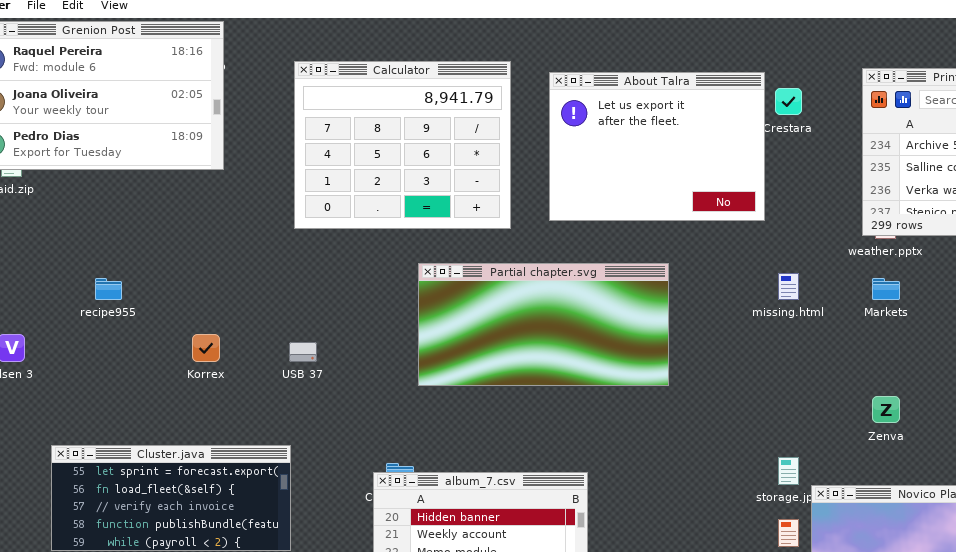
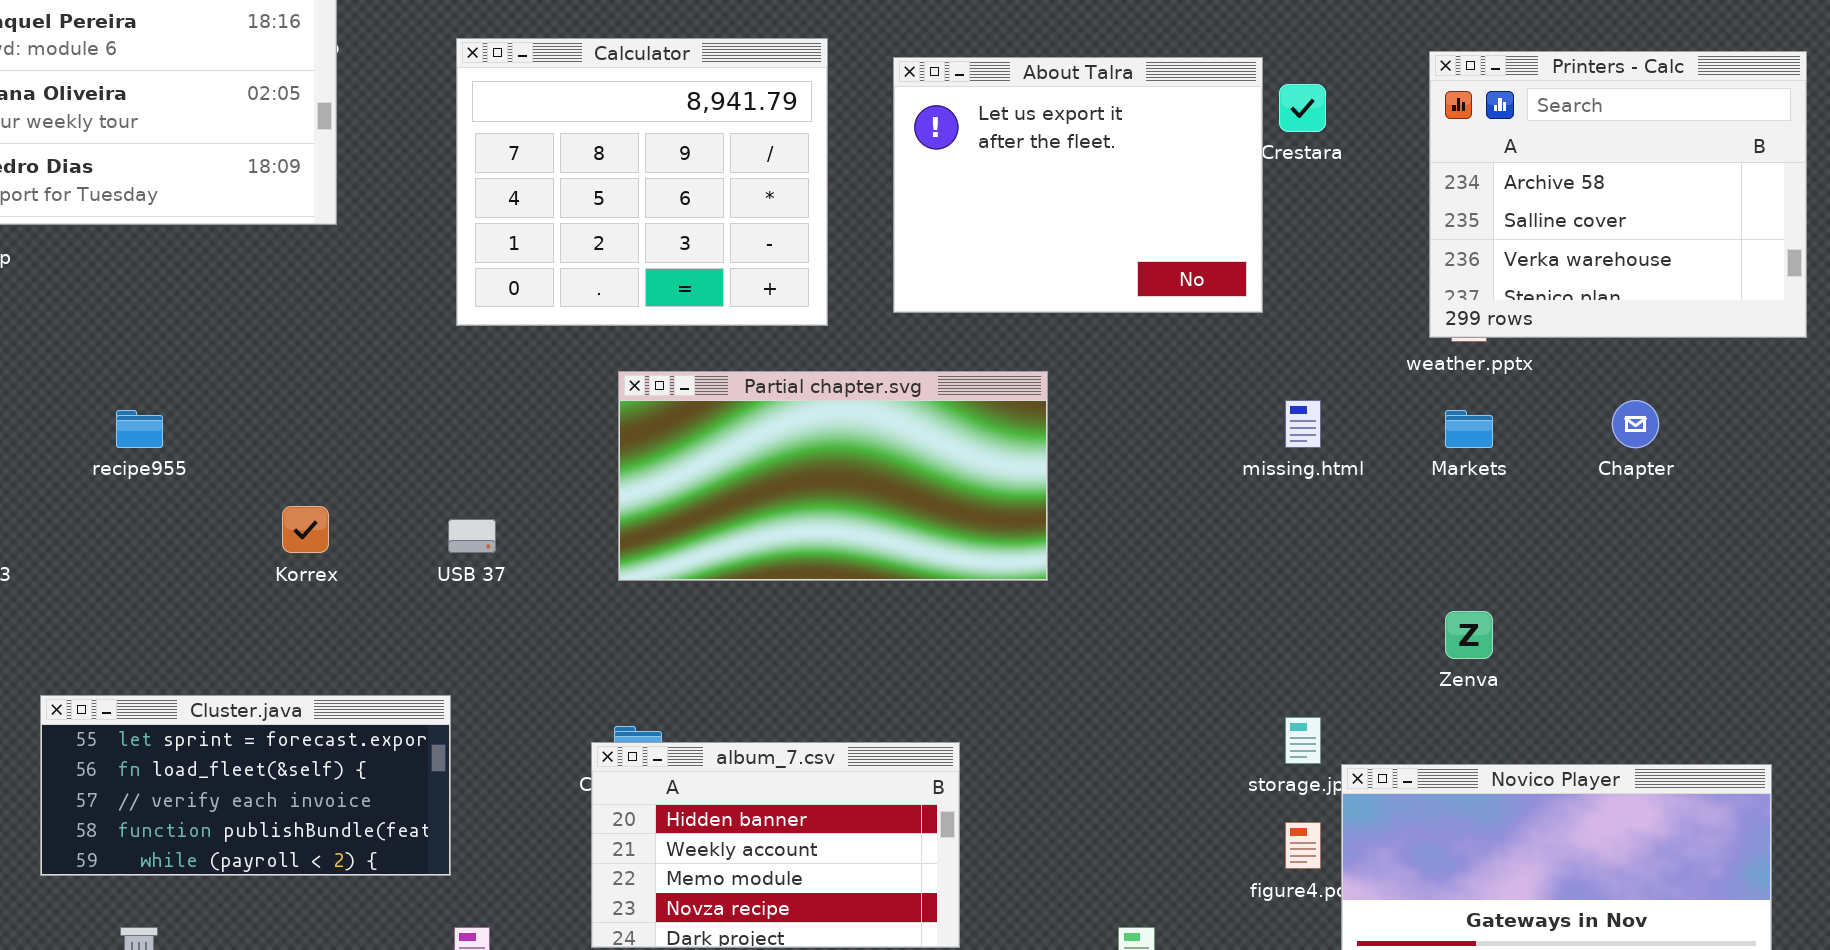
Partial chapter.svg: [418,263,669,386] -> [618,371,1048,581], moved

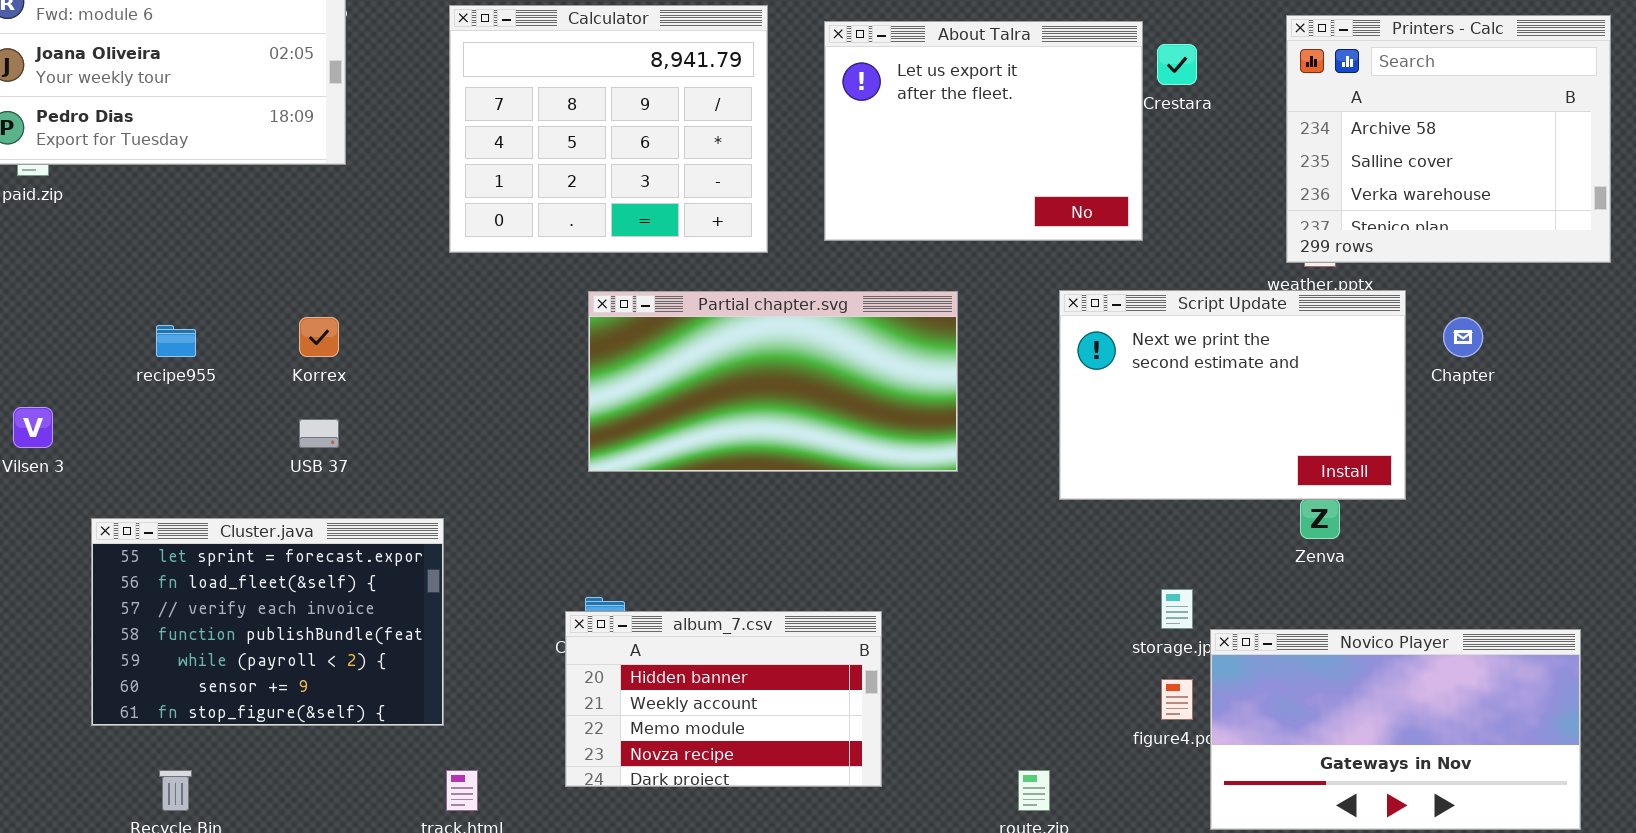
Script Update: none -> [1059,290,1406,500], opened
Korrex: [282,506,329,553] -> [299,317,339,357], moved
USB 37: [448,519,496,553] -> [299,419,339,448], moved
Cluster.java: [40,695,451,876] -> [91,518,444,726], resized

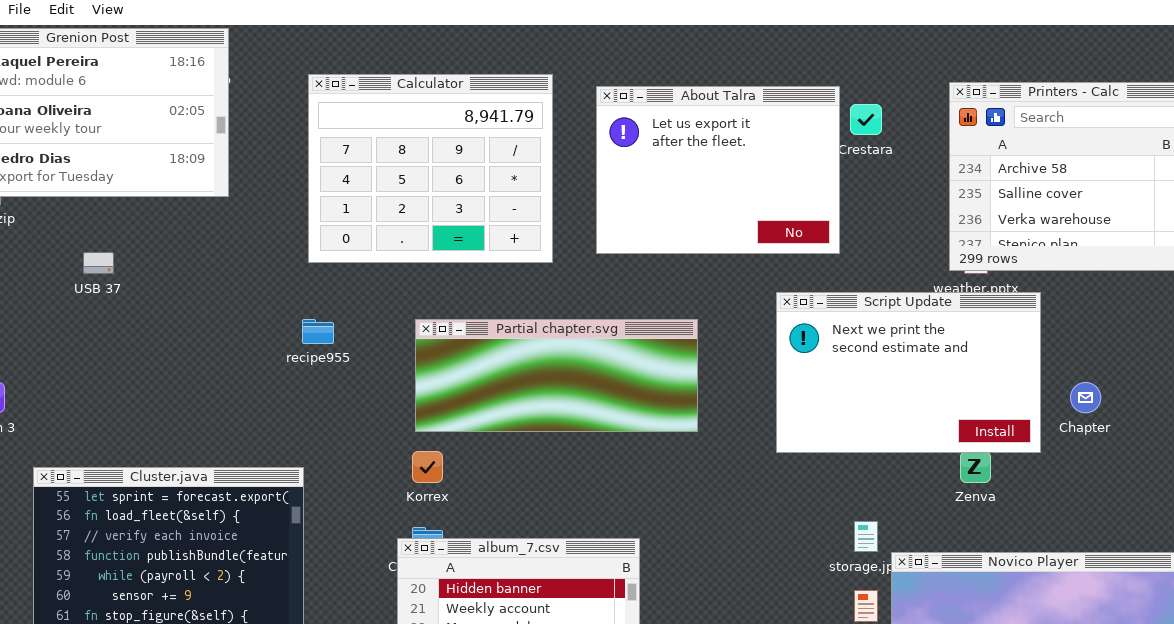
Partial chapter.svg: [588,291,958,472] -> [415,319,698,432], resized
Korrex: [299,317,339,357] -> [412,451,443,483], moved
Chapter: [1443,317,1483,357] -> [1070,382,1101,413], moved
recipe955: [156,325,196,357] -> [302,319,334,344], moved
USB 37: [299,419,339,448] -> [83,252,114,274], moved

